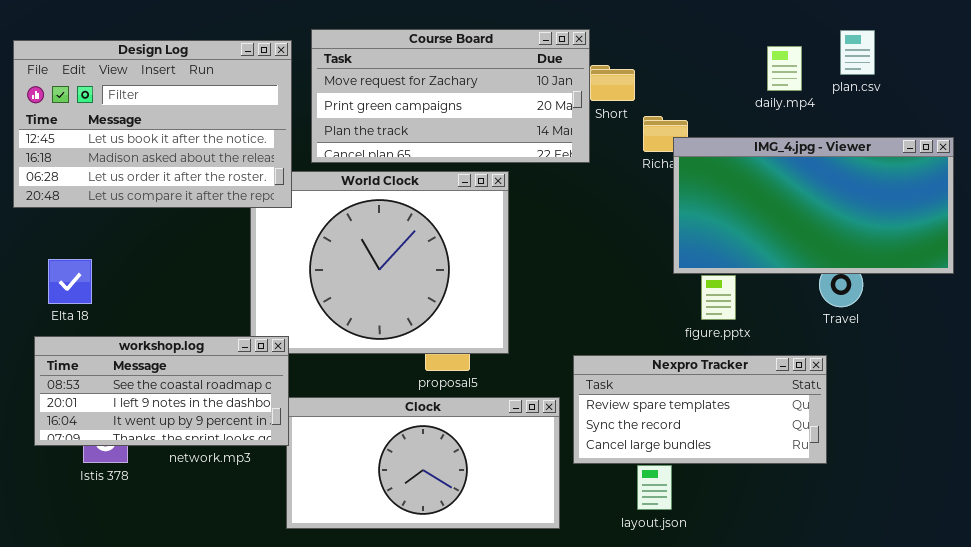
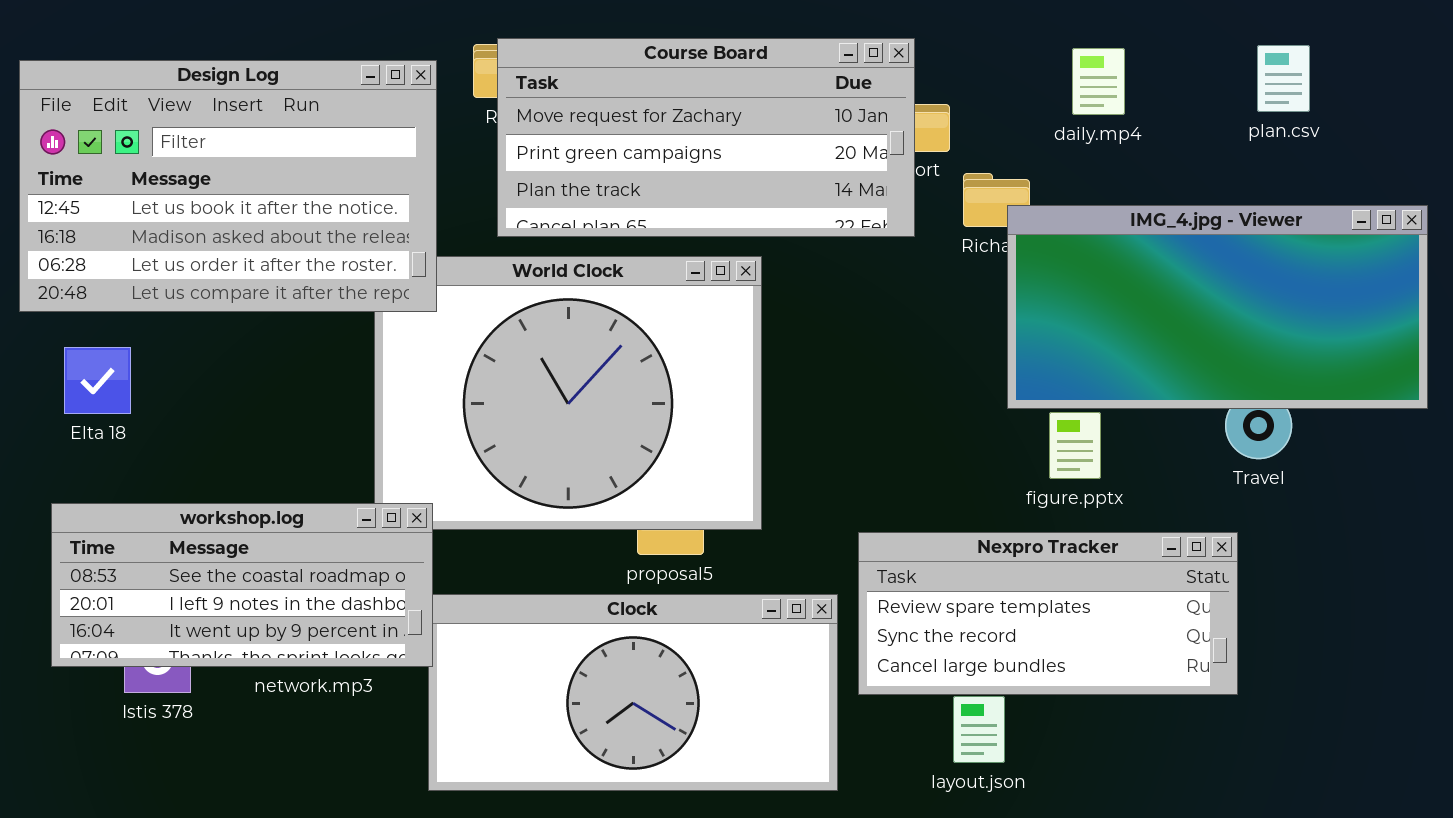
Course Board: [311,29,590,163] -> [497,38,915,237], moved
daily.mp4: [767,46,802,91] -> [1072,48,1125,115], moved
Elta 18: [48,259,92,304] -> [64,347,131,414], moved

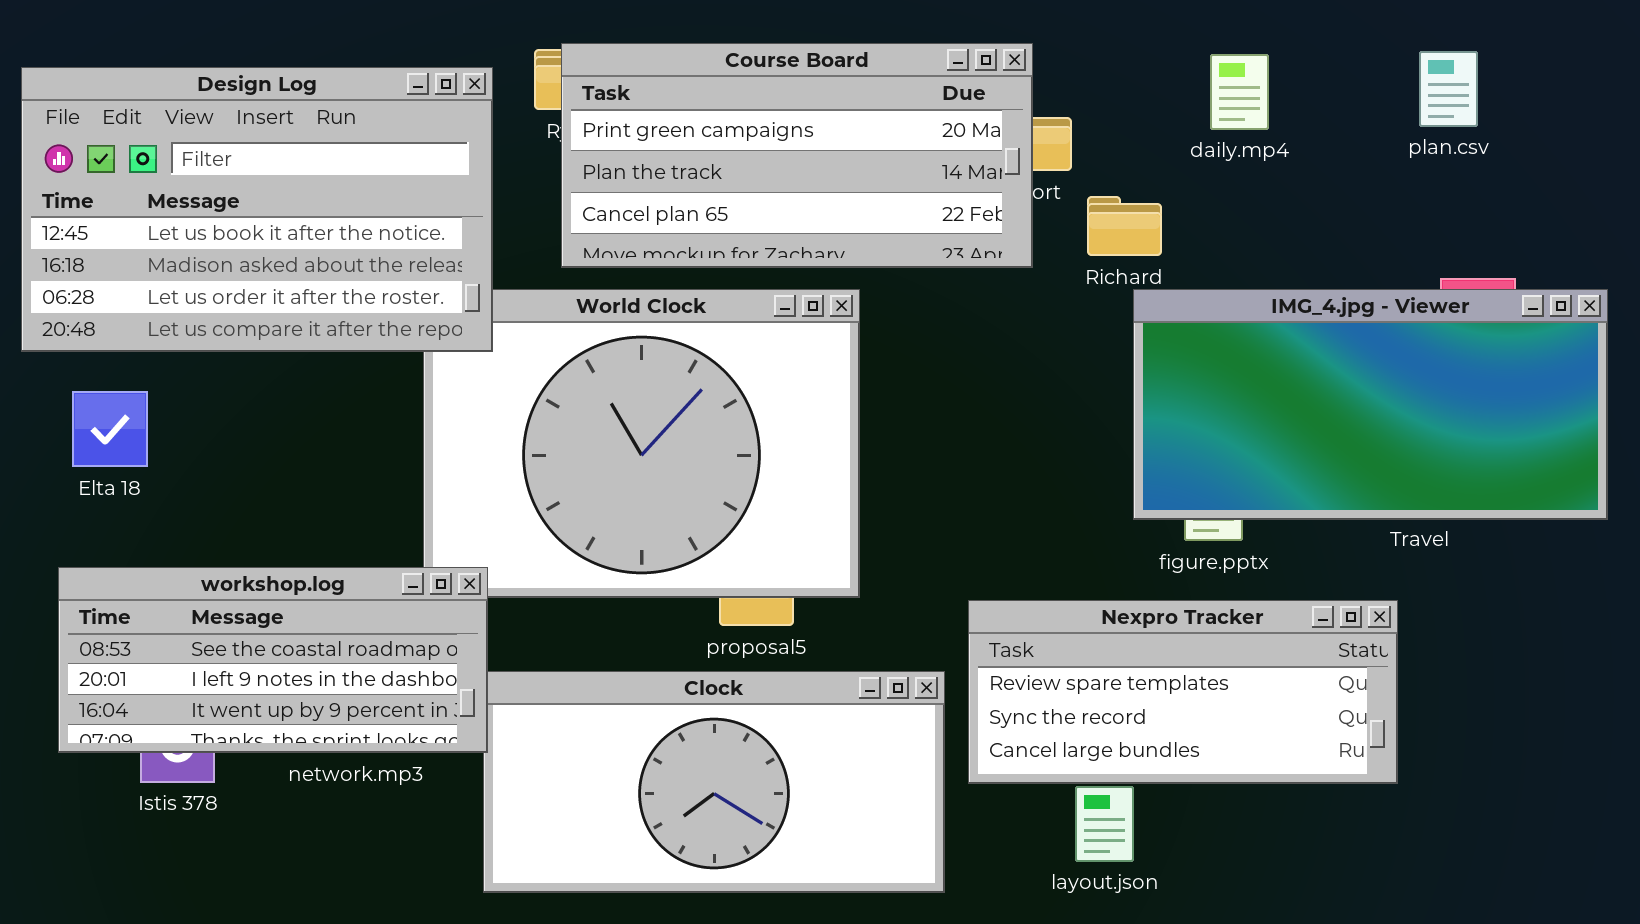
Course Board: [497,38,915,237] -> [561,43,1033,268], scrolled down 1 row
IMG_4.jpg - Viewer: [1007,205,1428,409] -> [1133,289,1608,520], moved

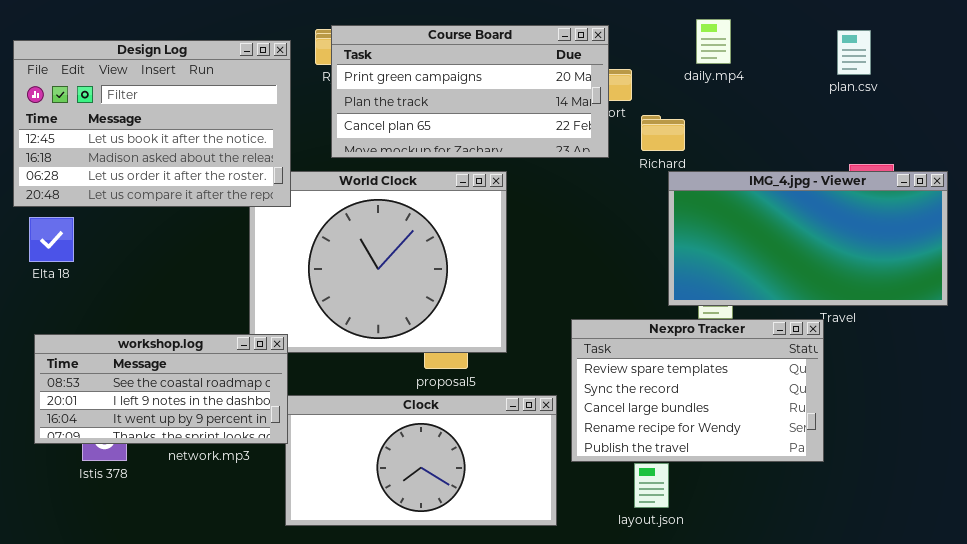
daily.mp4: [1210,54,1269,130] -> [696,19,731,64], moved
Elta 18: [72,391,148,467] -> [29,217,74,262], moved
Nexpro Tracker: [968,600,1398,784] -> [571,319,824,462], resized

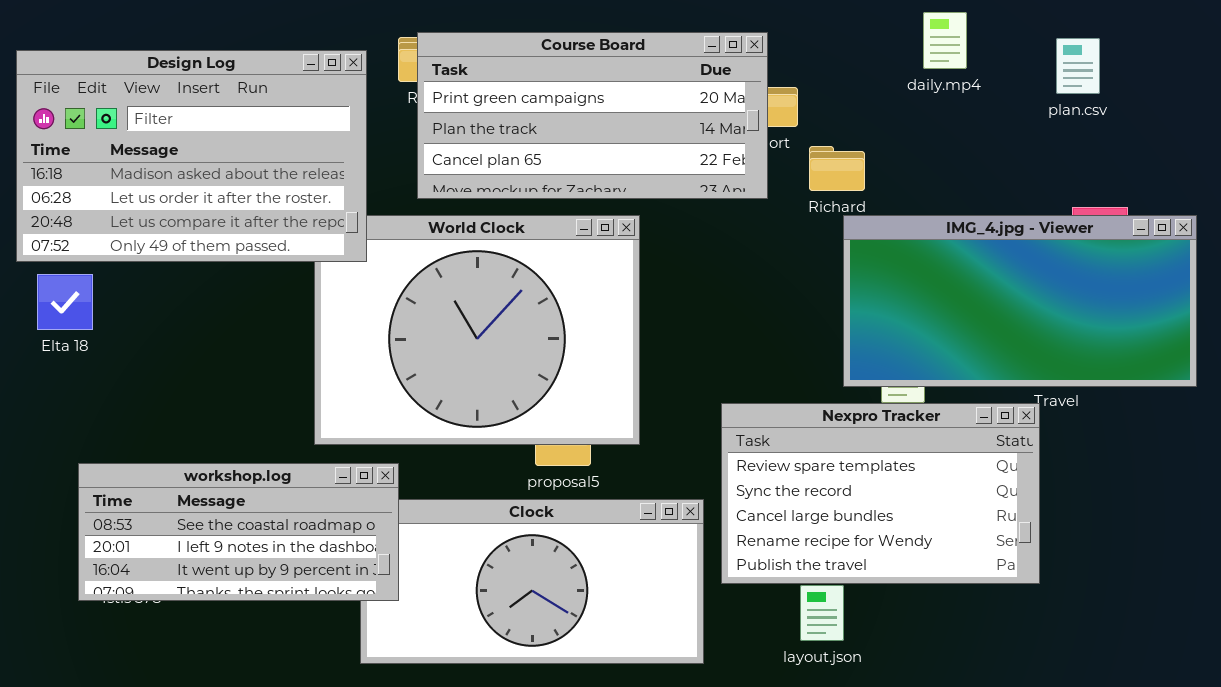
daily.mp4: [696,19,731,64] -> [923,12,967,69], moved
Design Log: [13,40,291,207] -> [16,50,367,262], scrolled down 1 row
workshop.log: [34,334,288,444] -> [78,463,399,601], moved

